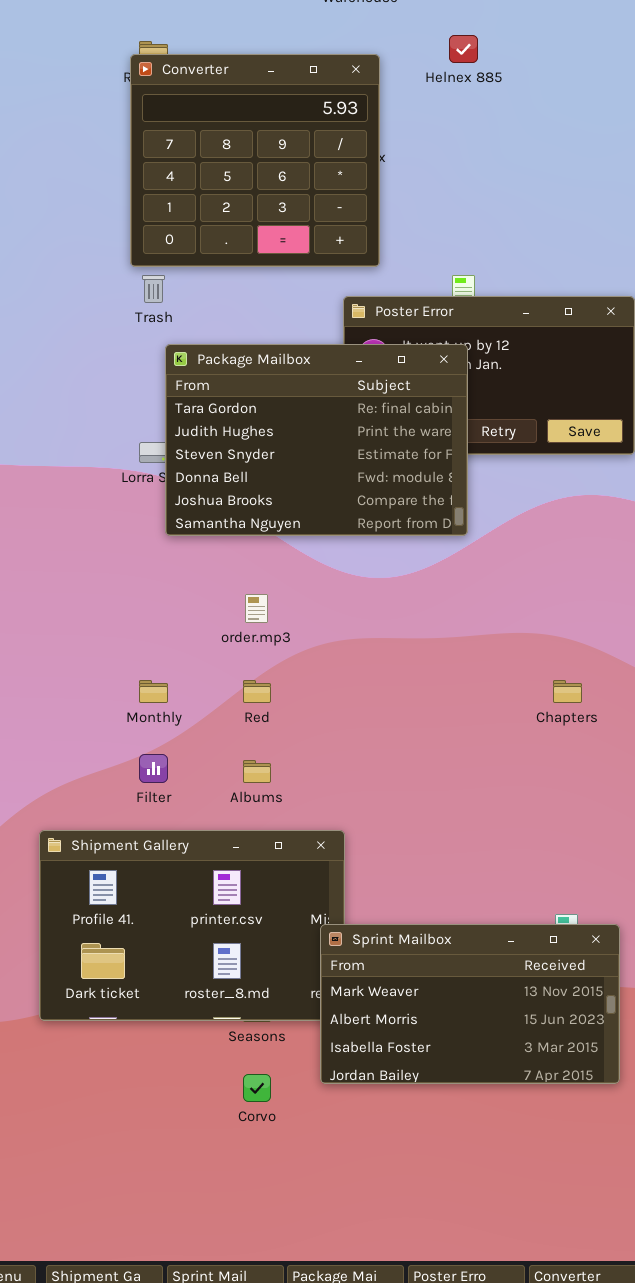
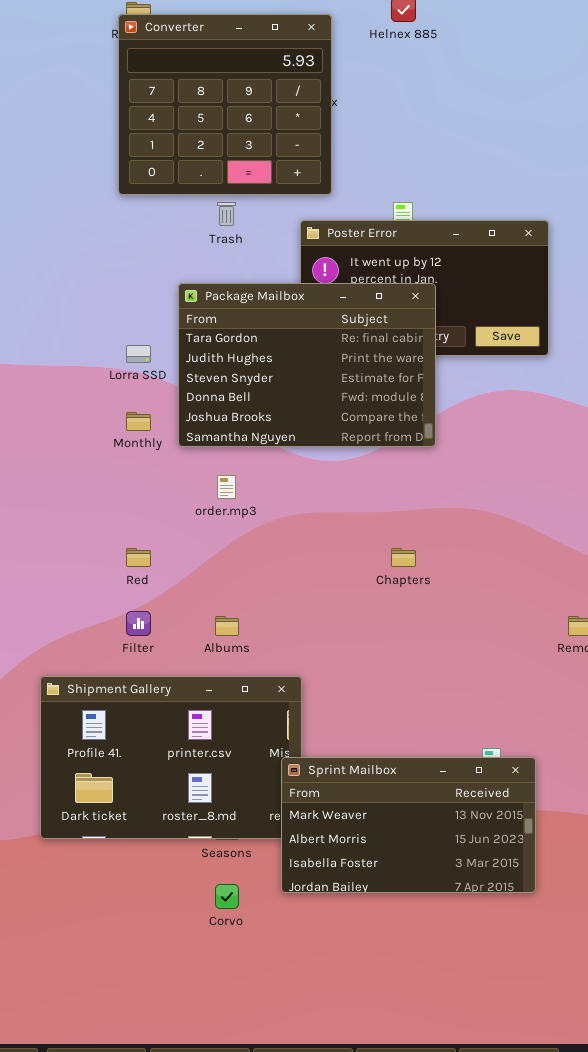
Trash: [142,275,165,303] -> [217,202,236,226], moved
Package Mailbox: [165,344,468,536] -> [178,283,436,447], moved
Monthly: [139,680,168,703] -> [126,412,151,431], moved
Red: [243,680,271,703] -> [126,548,151,567], moved
Chapters: [553,680,582,703] -> [391,548,416,567], moved

